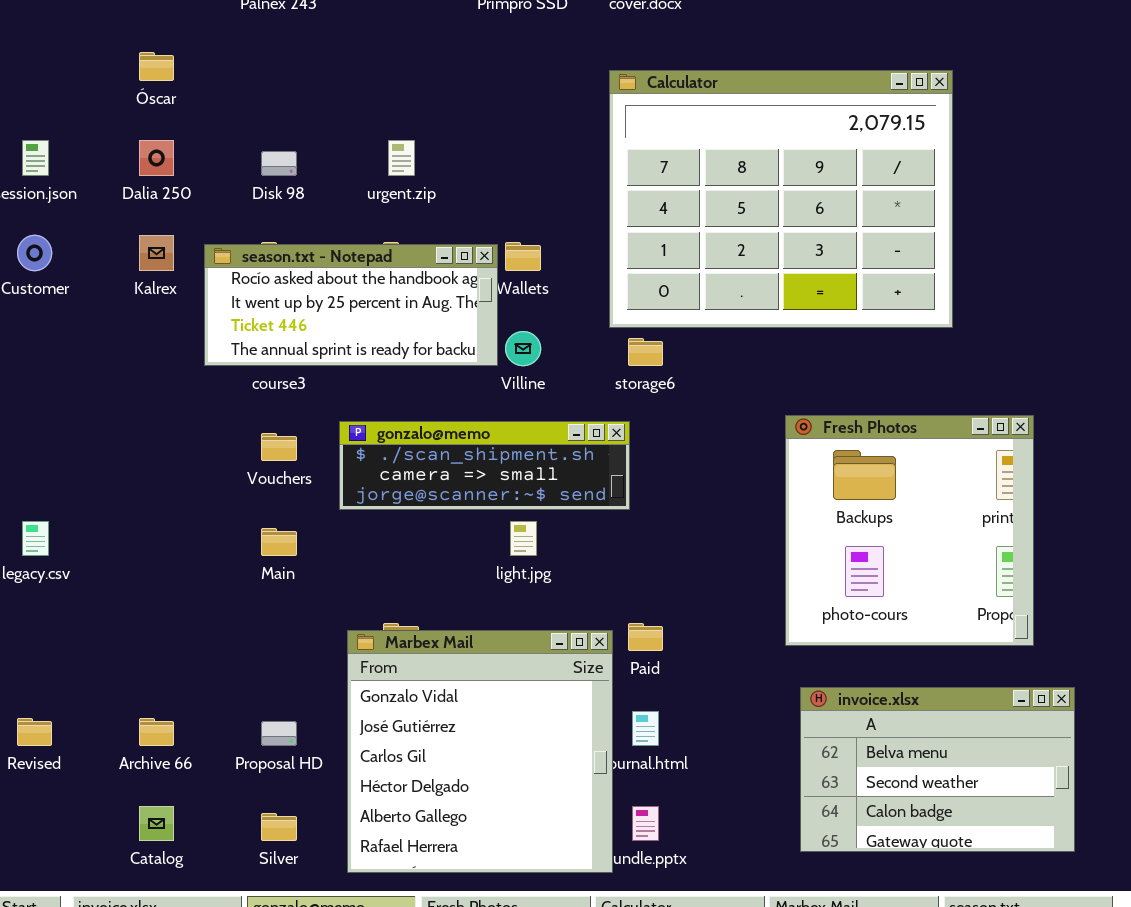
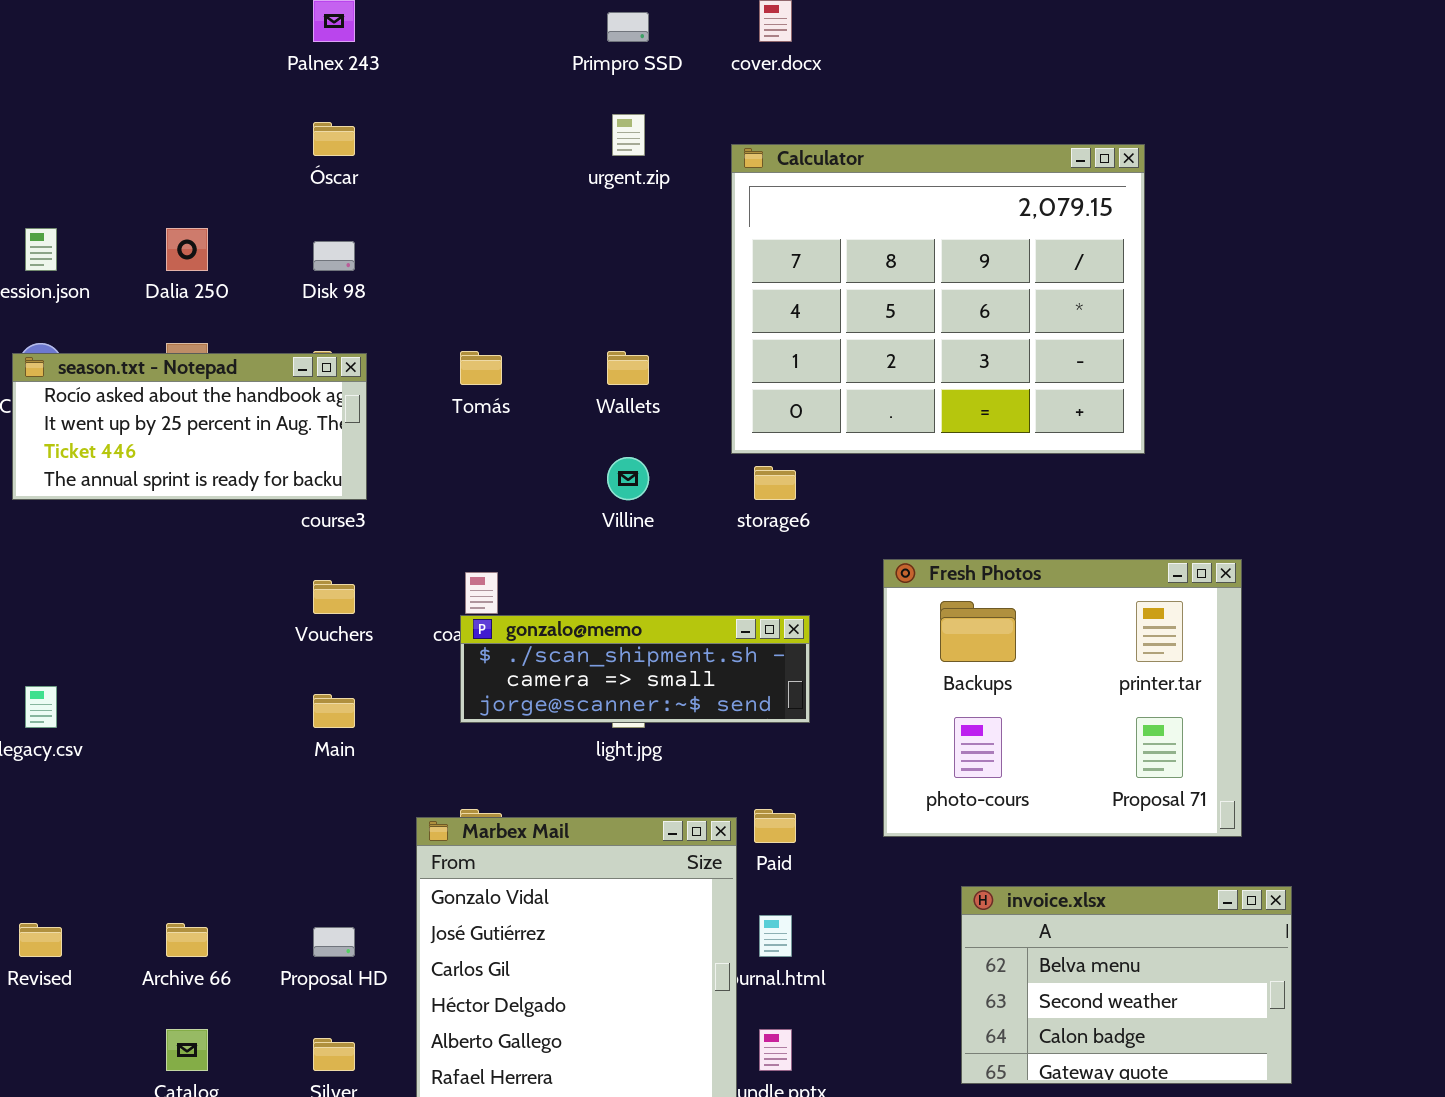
Óscar: [139,52,174,81] -> [313,122,355,156], moved
urgent.zip: [388,140,415,176] -> [612,114,645,156], moved
season.txt - Notepad: [204,244,498,366] -> [12,353,367,500], moved
Fresh Photos: [785,415,1034,646] -> [883,559,1242,837], resized
gonzalo@memo: [339,421,630,510] -> [460,615,810,723], moved

